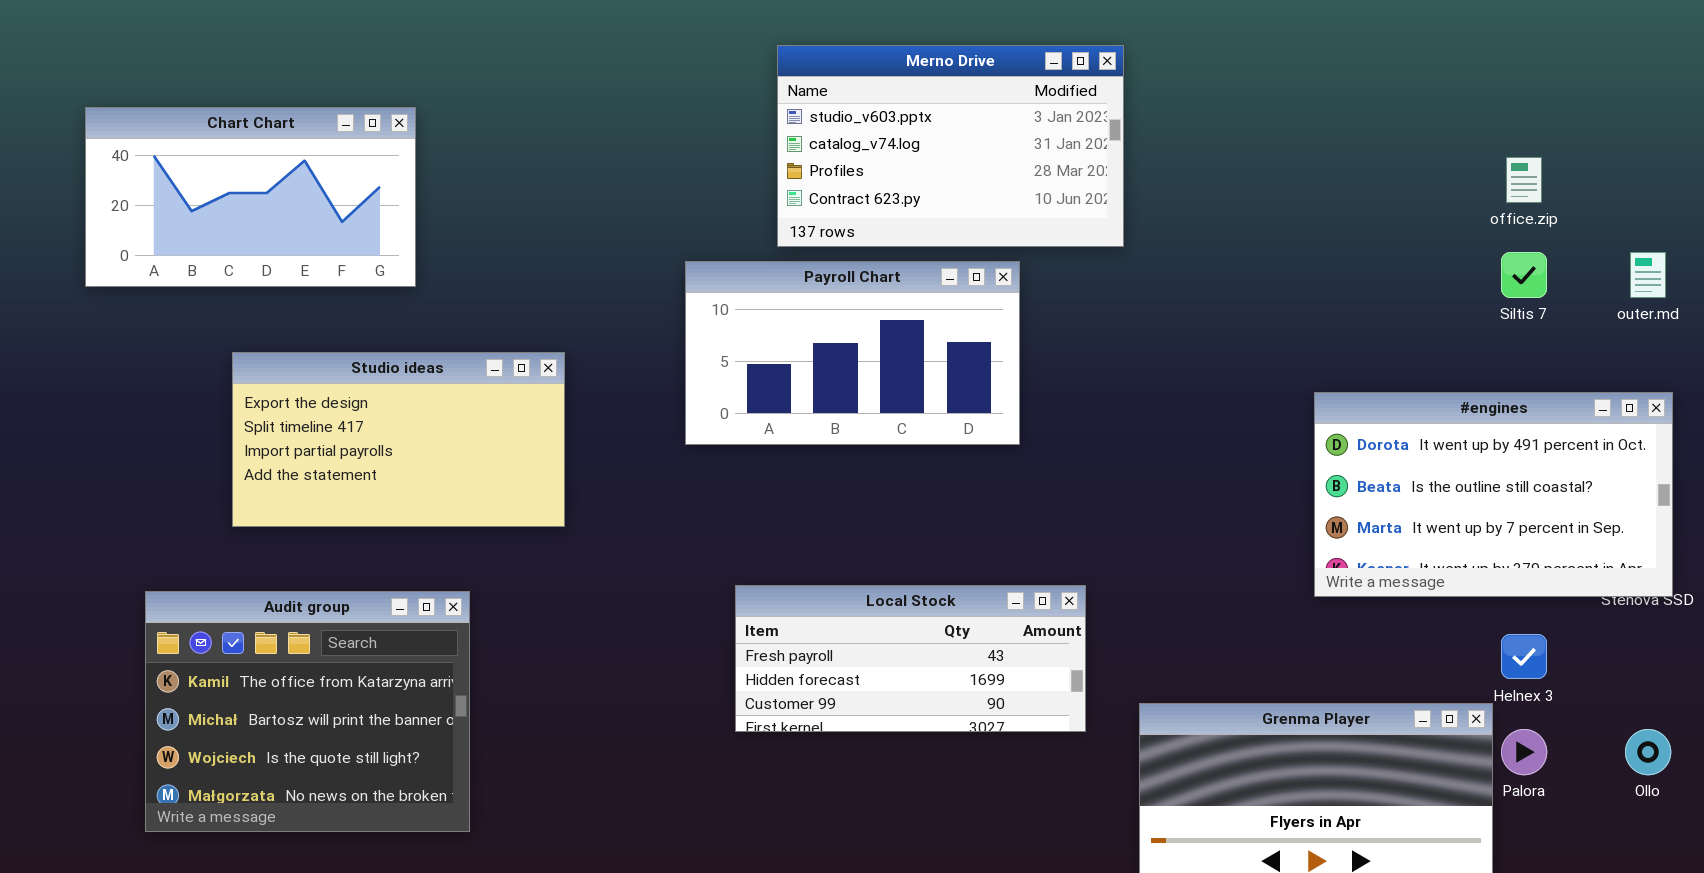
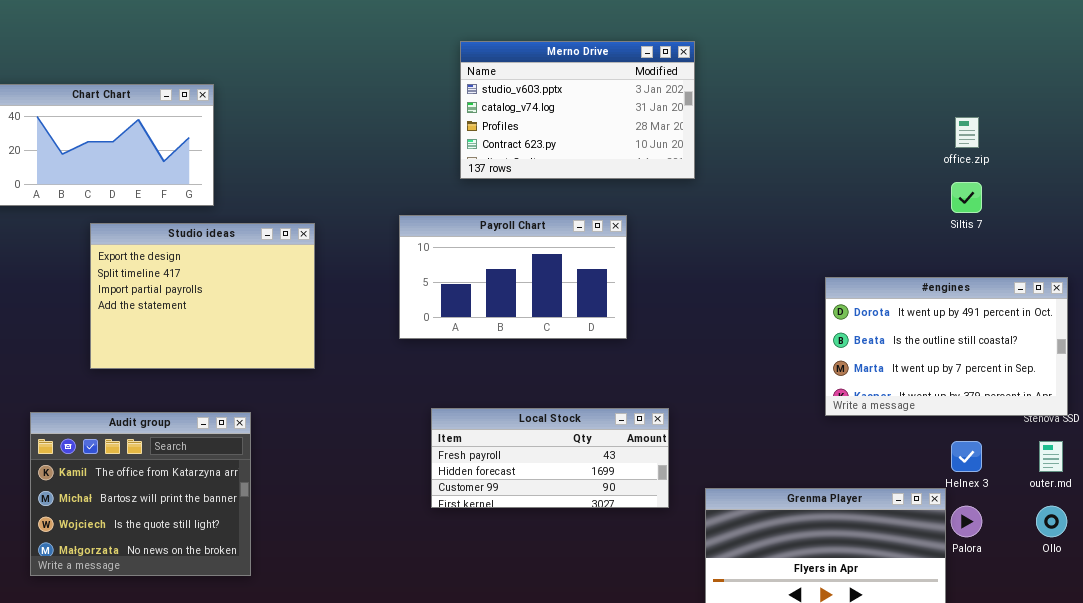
outer.md: [1630,252,1666,298] -> [1039,441,1063,472], moved
Payroll Chart: [685,261,1020,445] -> [399,215,627,339], moved
Studio ideas: [232,352,565,527] -> [90,223,315,369], resized

